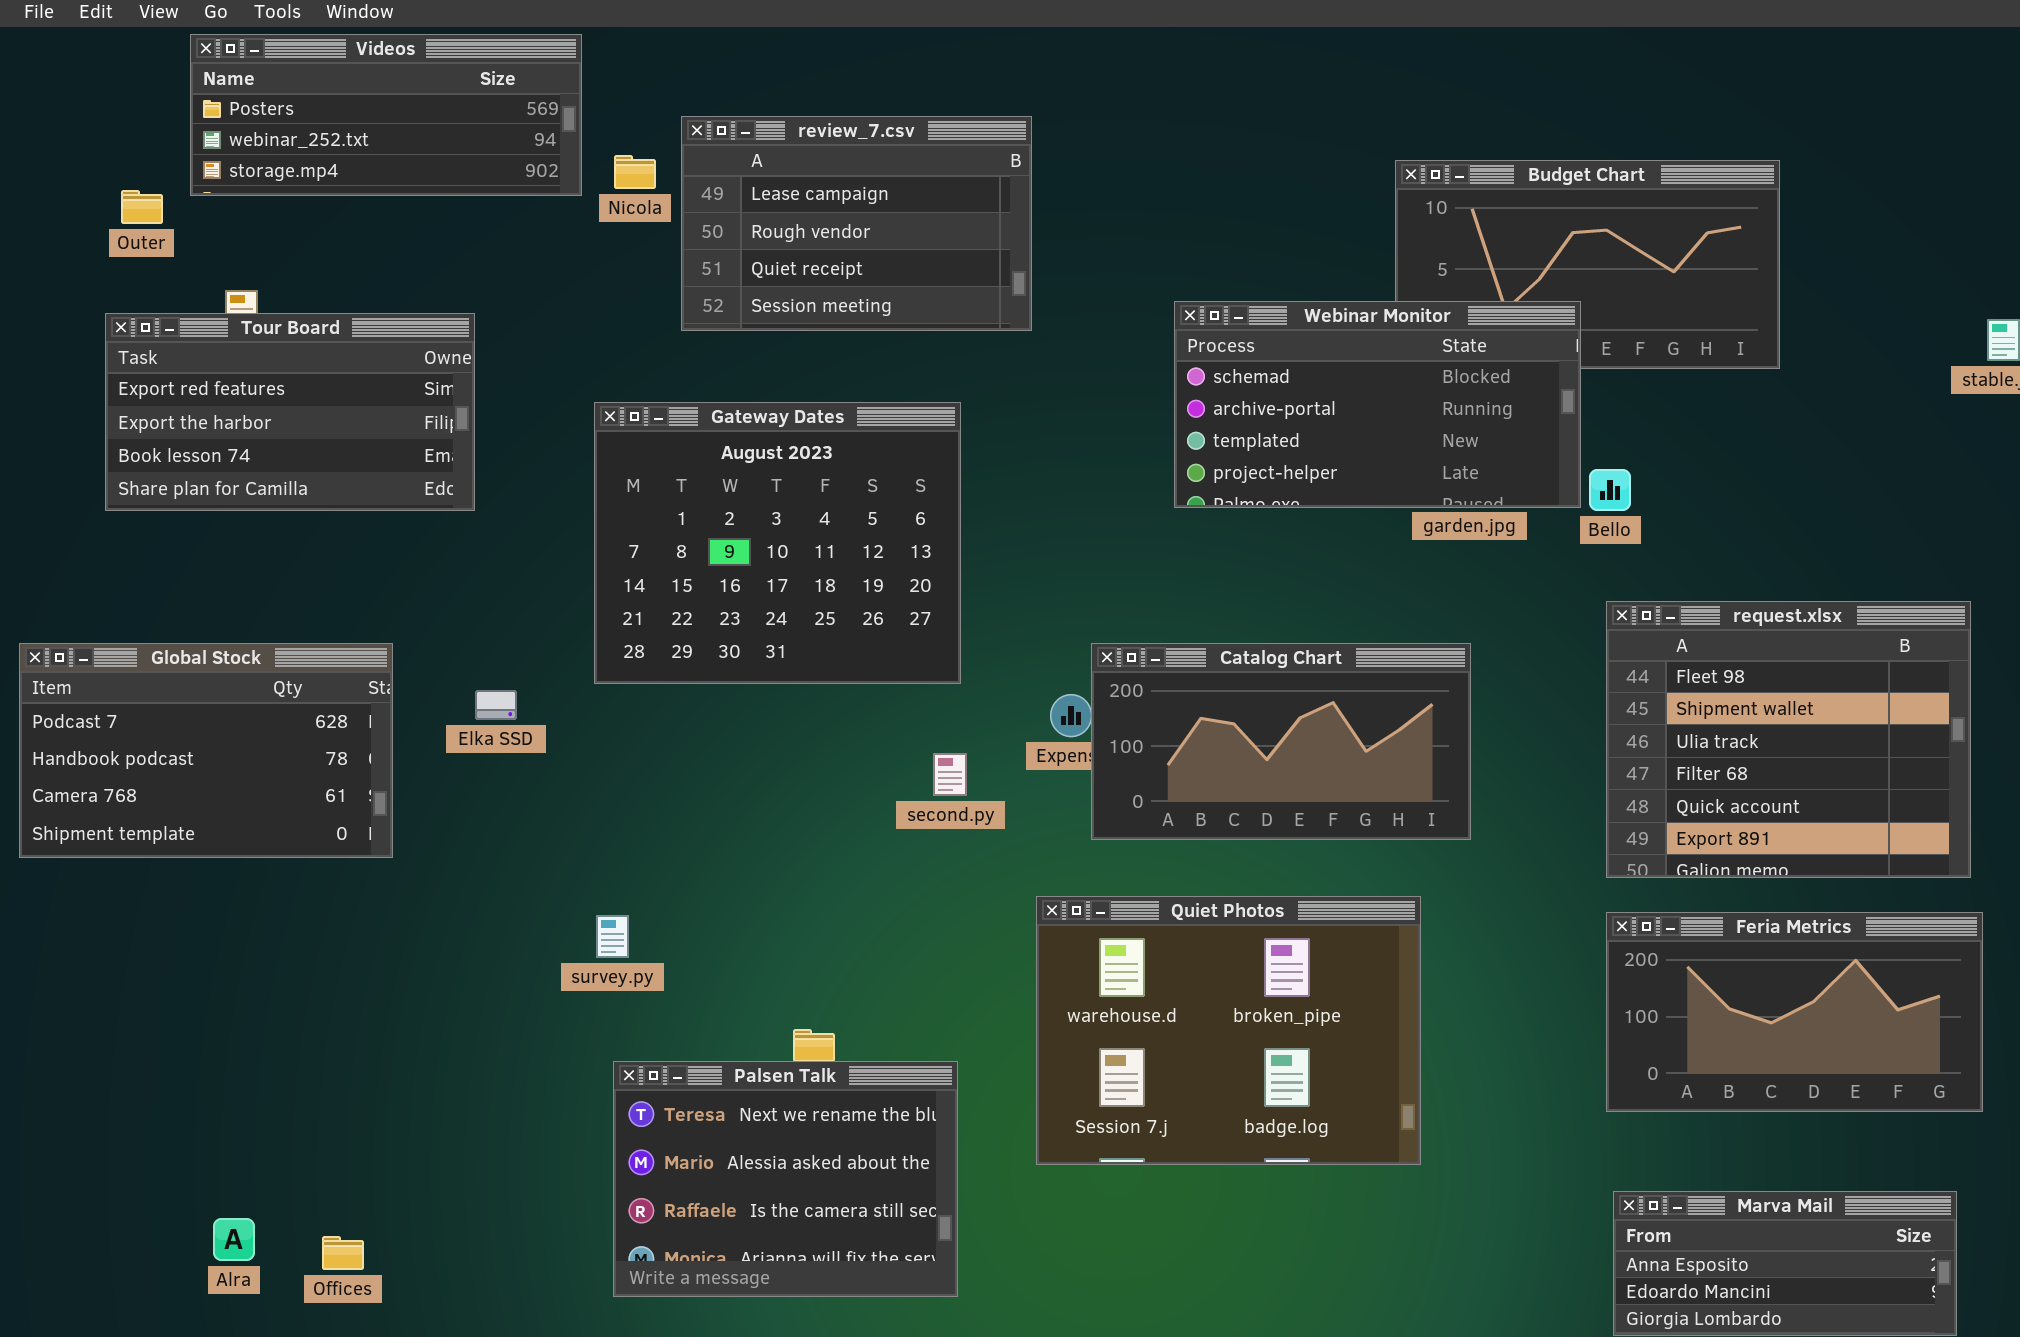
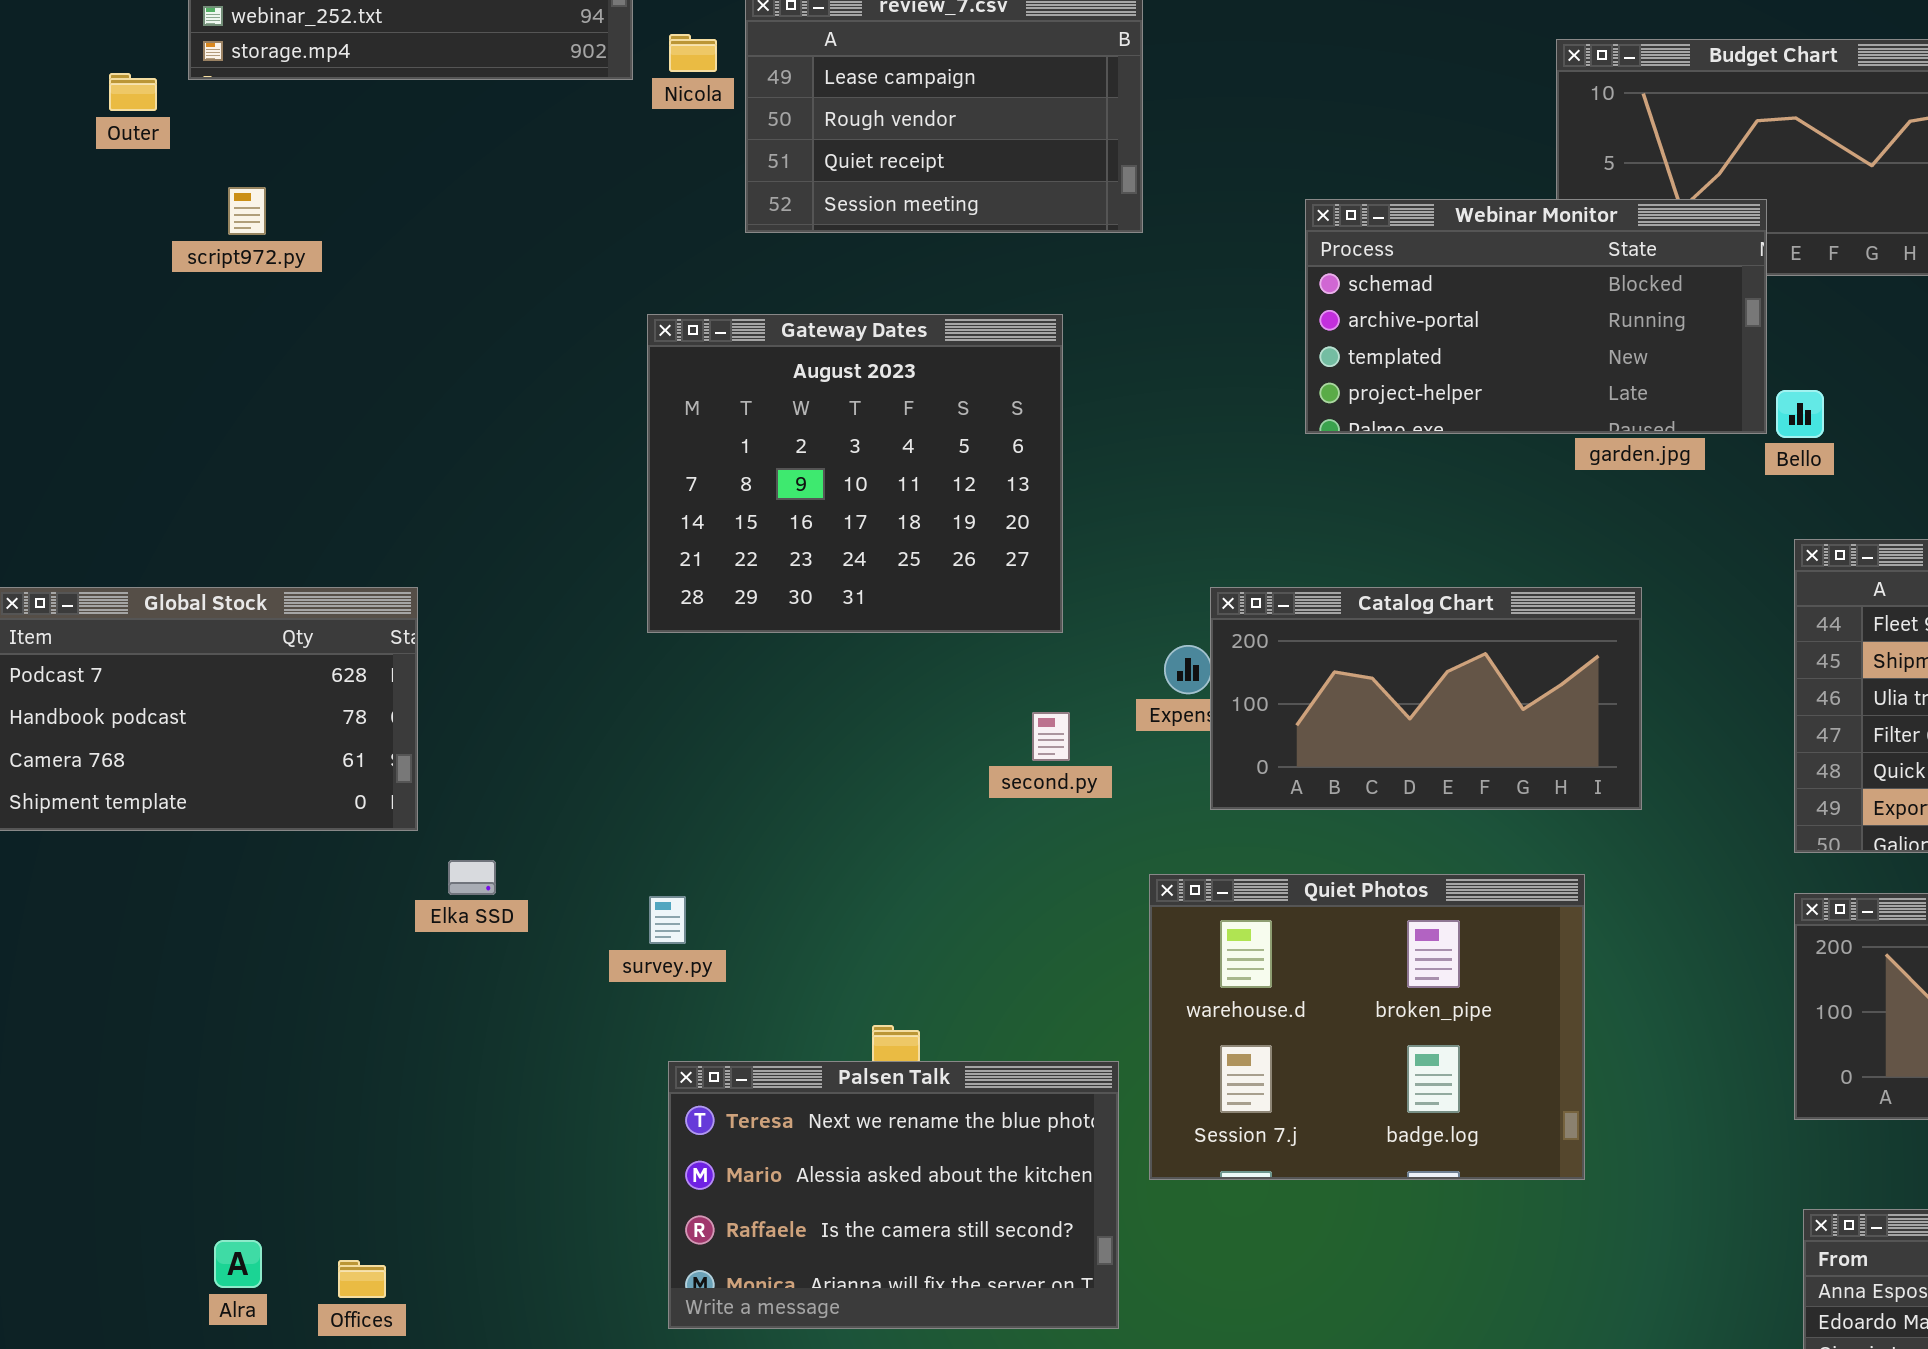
Tour Board: [105,313,475,511] -> none, closed
Elka SSD: [475,690,517,720] -> [448,860,496,895], moved
Palsen Talk: [613,1061,958,1297] -> [668,1061,1119,1329], resized

